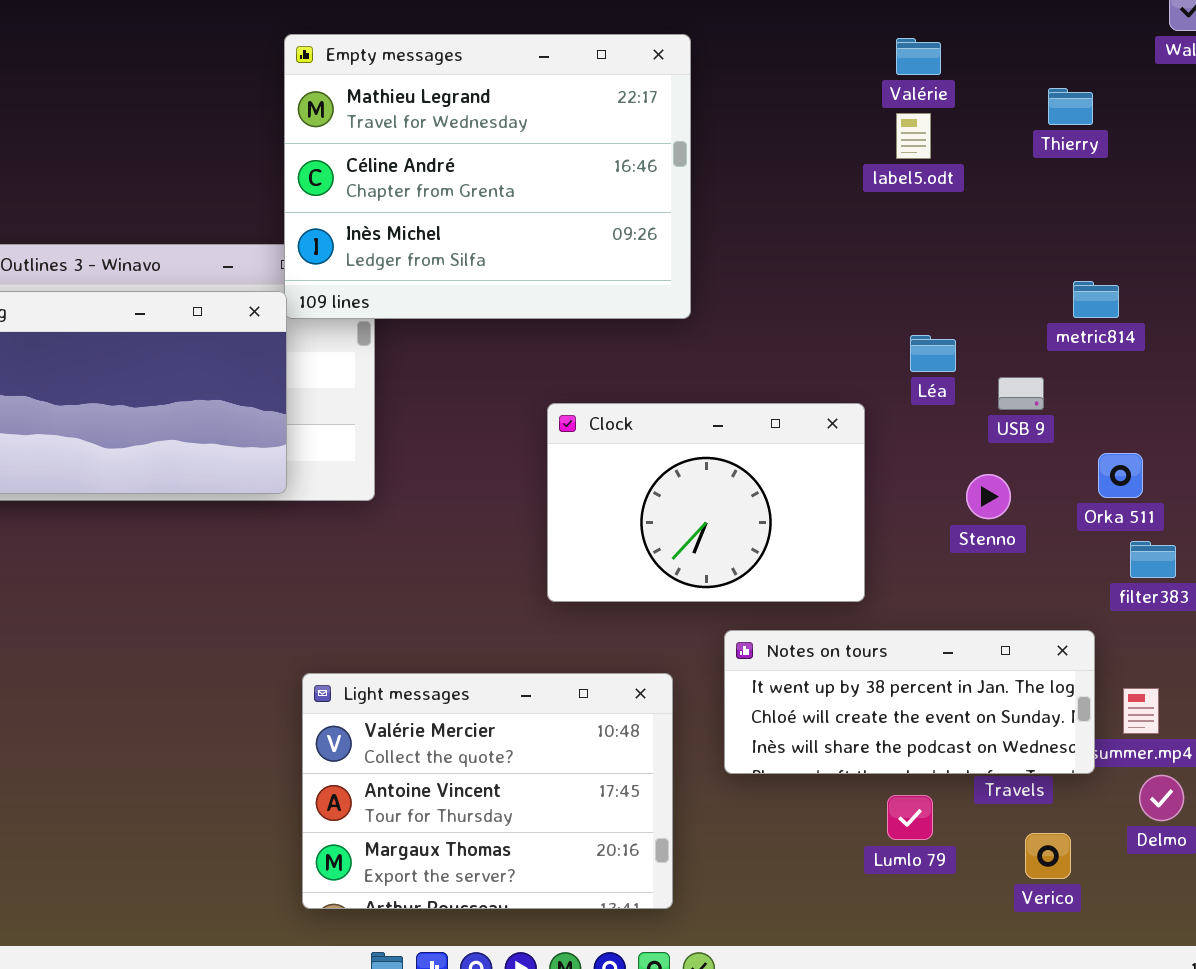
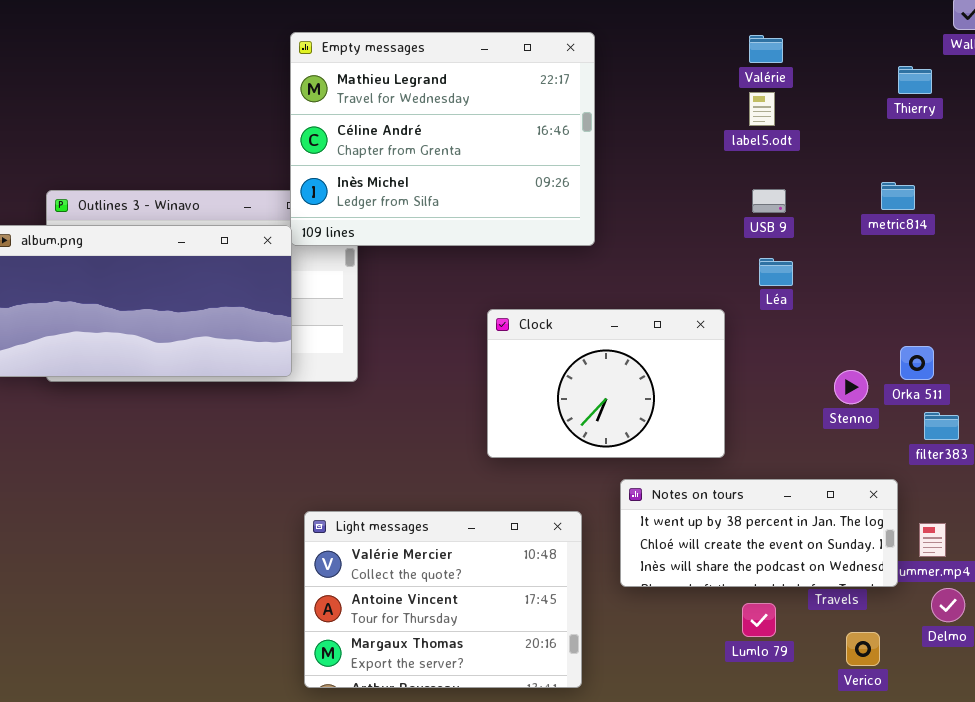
Thierry: [1048,88,1093,125] -> [898,66,932,94], moved
metric814: [1073,281,1119,318] -> [881,182,915,210], moved
USB 9: [998,377,1044,410] -> [752,189,786,213], moved
Stenno: [966,474,1011,519] -> [834,370,868,404], moved

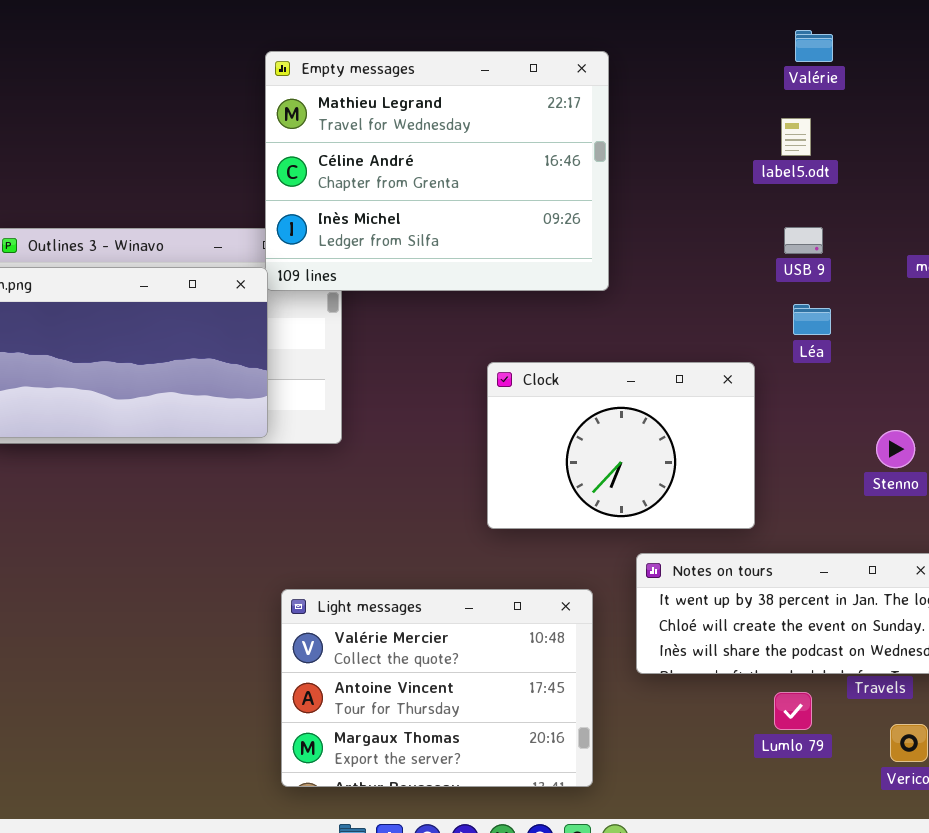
Valérie: [749,35,783,63] -> [795,30,833,62], moved

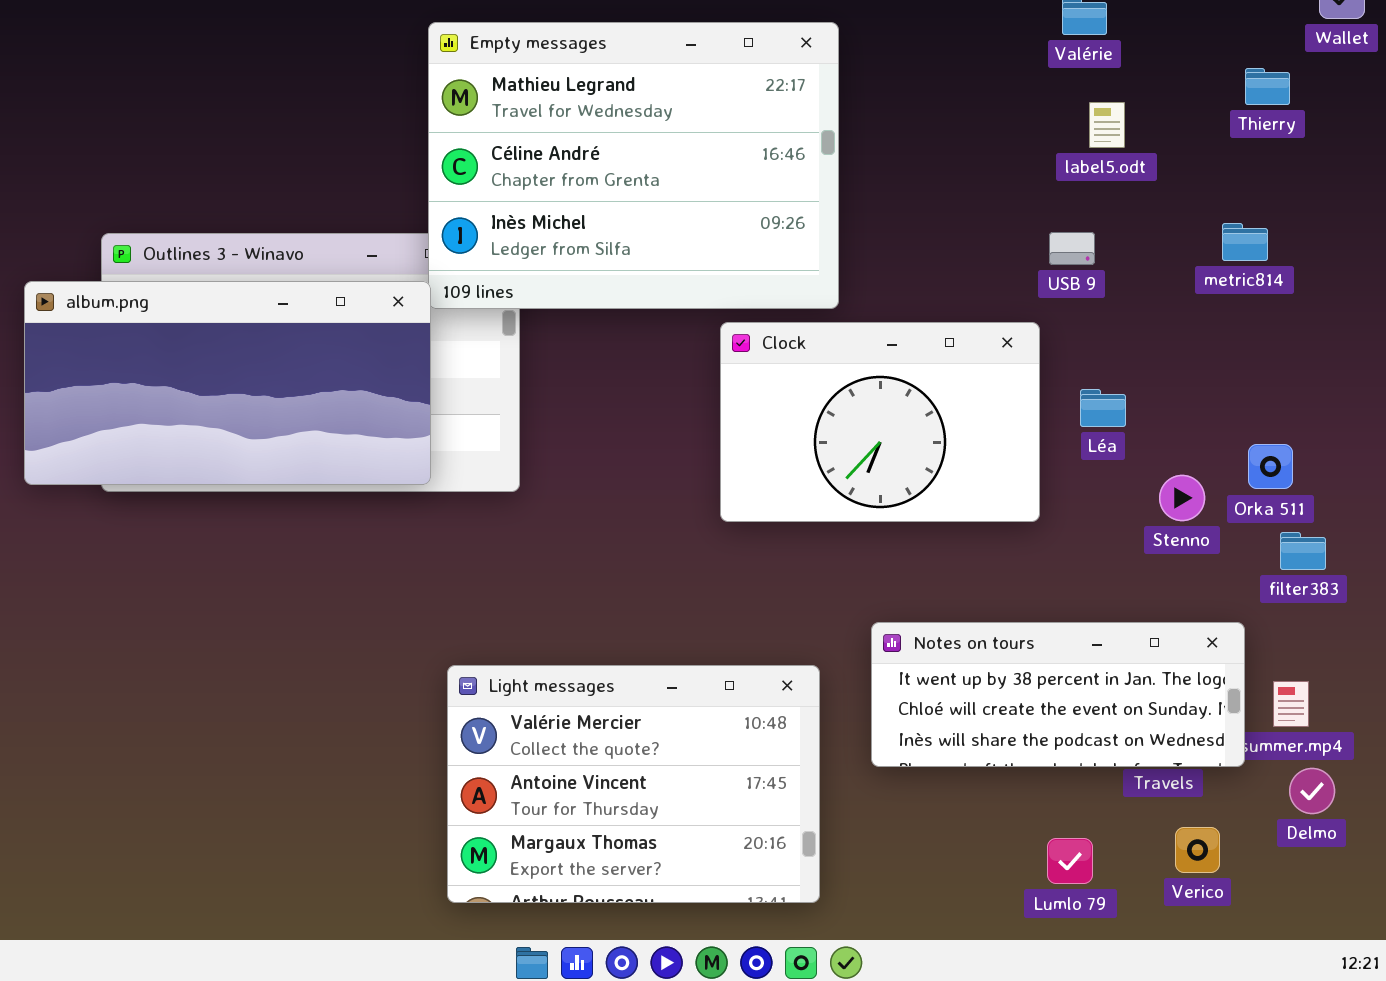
label5.odt: [781,118,811,156] -> [1089,102,1125,148], moved
Léa: [793,304,831,335] -> [1080,389,1126,427], moved
Clock: [487,362,755,529] -> [720,322,1040,522], moved
Lumlo 79: [774,692,812,730] -> [1047,838,1093,884], moved

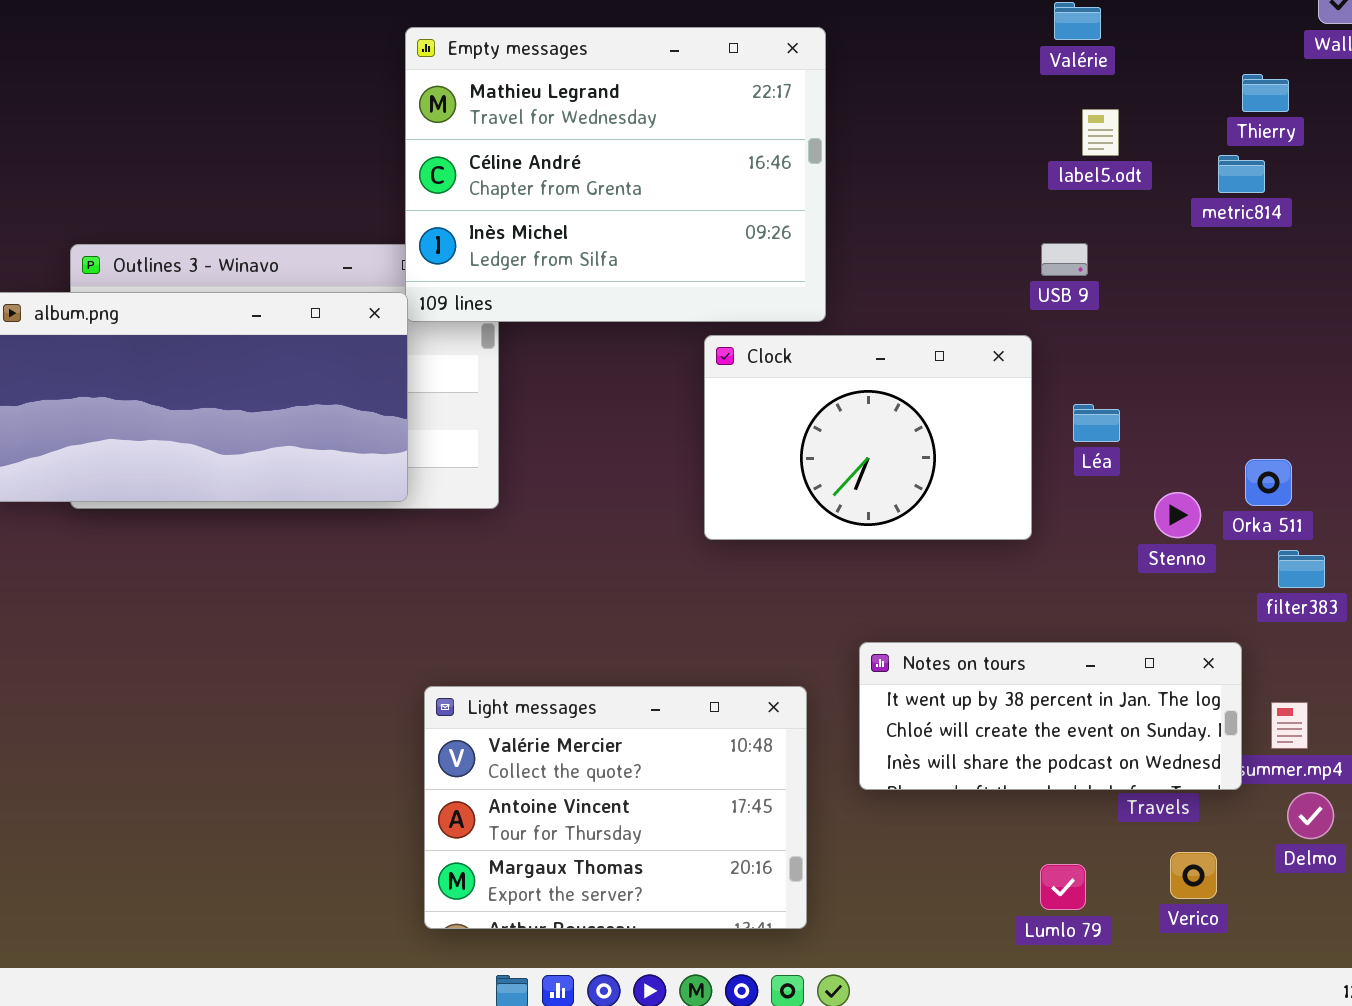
metric814: [1222,223,1268,261] -> [1218,155,1265,193], moved

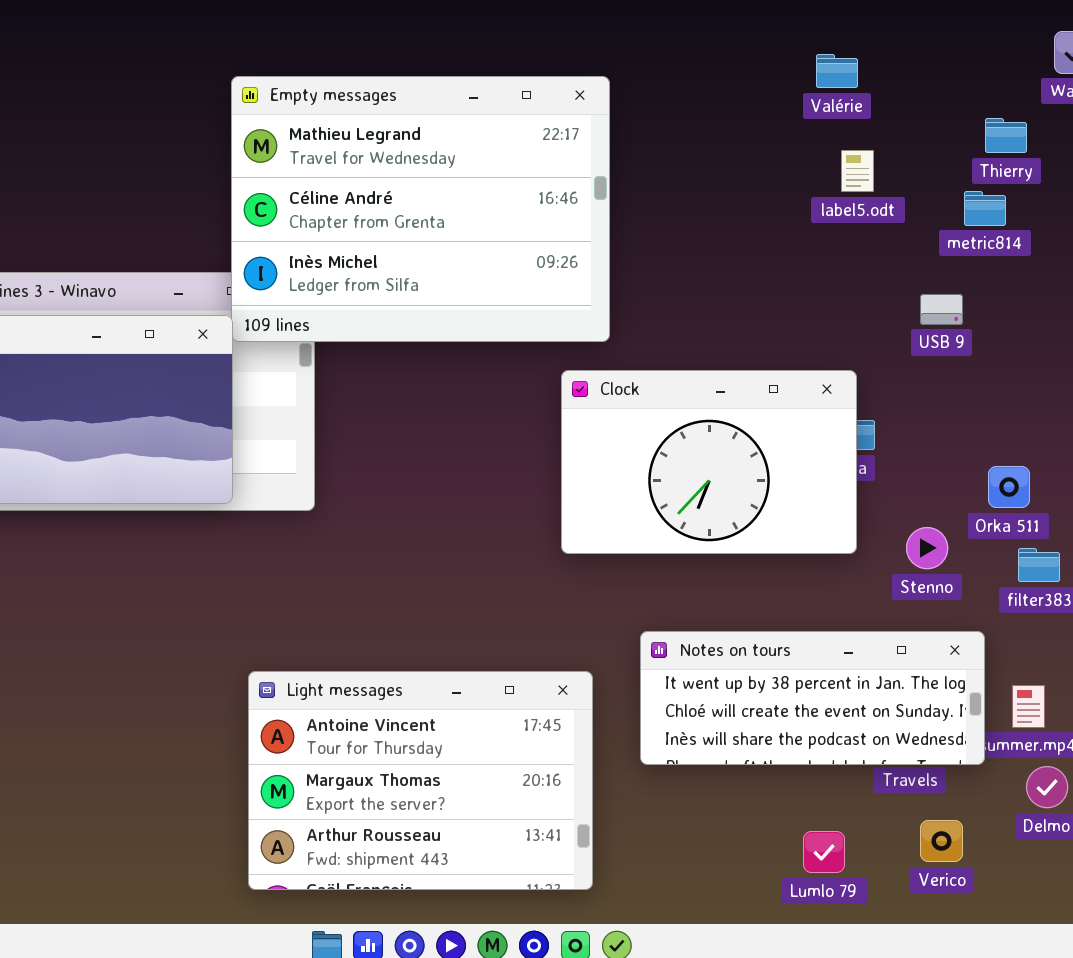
USB 9: [1041,243,1088,276] -> [920,294,963,325], moved
Clock: [704,335,1032,540] -> [561,370,857,554], moved
Stenno: [1154,492,1201,538] -> [906,527,948,569], moved
Light messages: [424,686,807,929] -> [248,671,593,890], scrolled down 1 row

